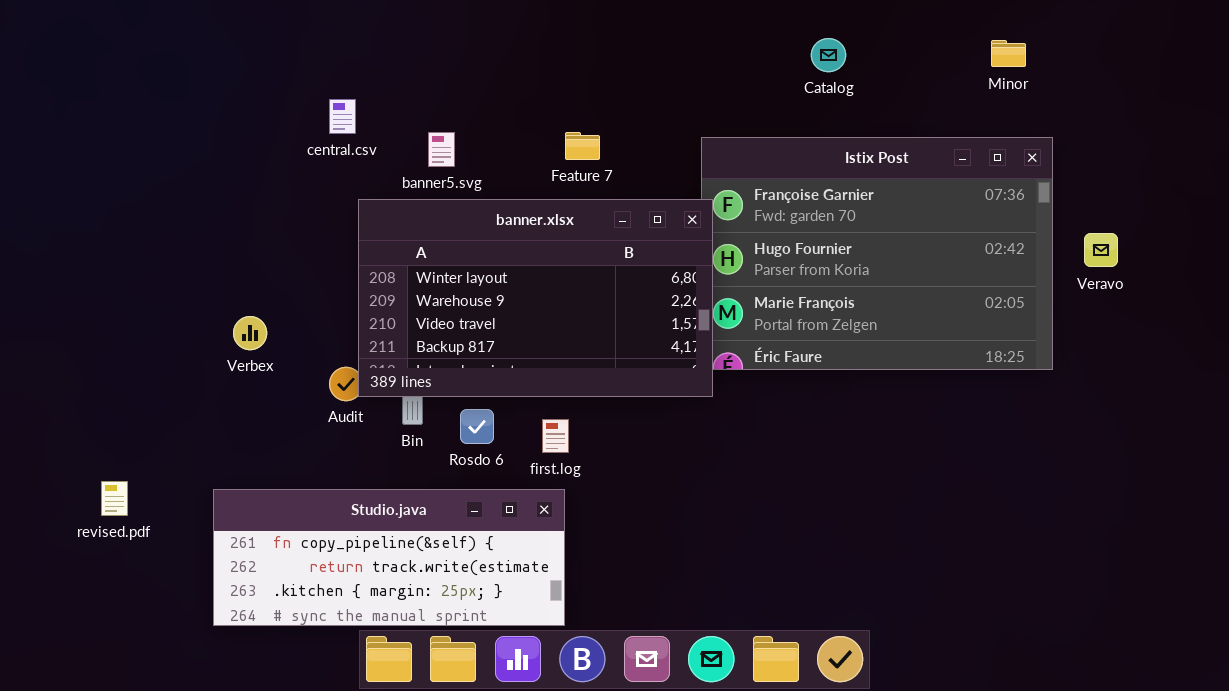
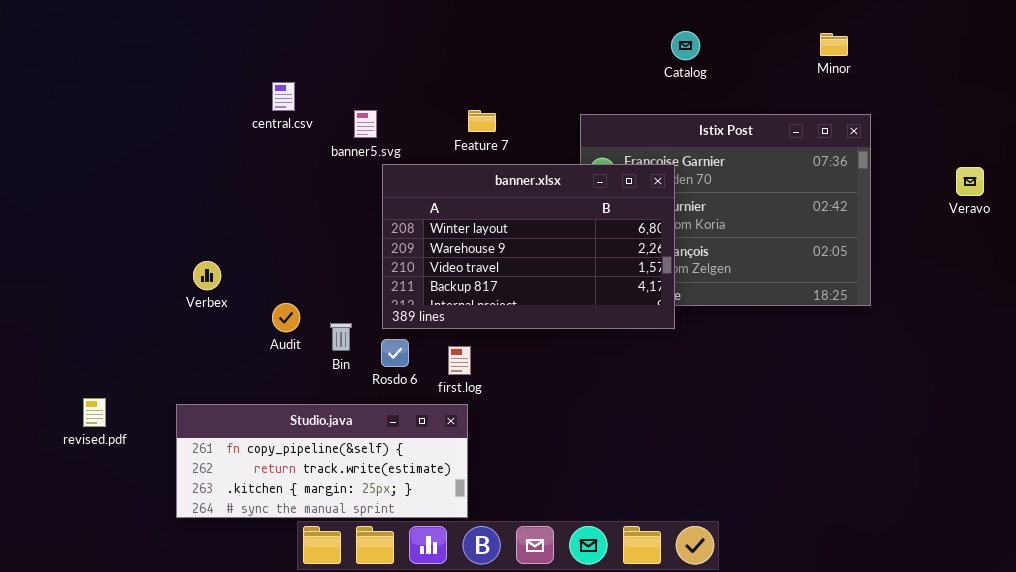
banner.xlsx: [358,199,713,397] -> [382,164,675,329], moved
Veravo: [1084,233,1118,267] -> [956,167,984,196], moved

